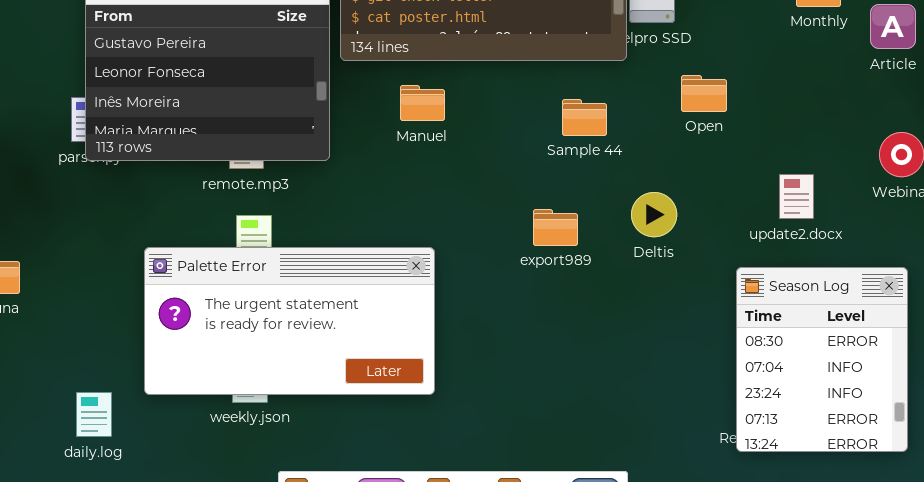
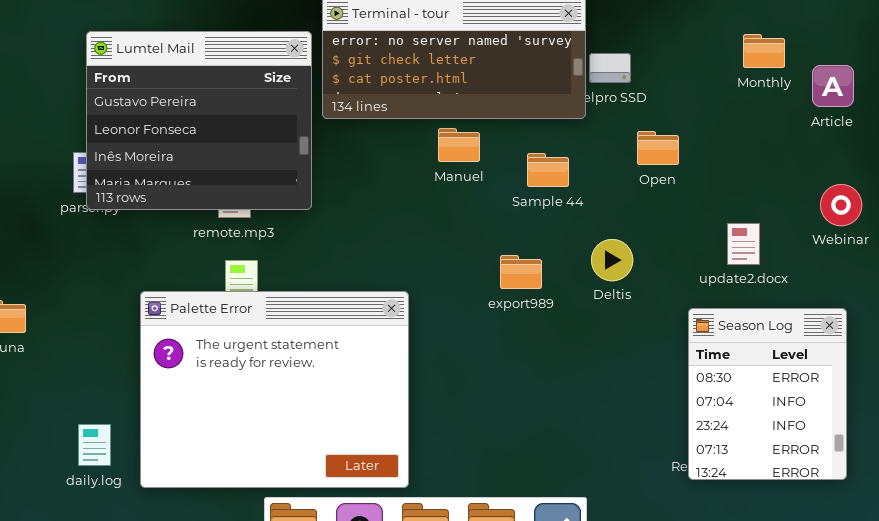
Manuel: [400,85,445,121] -> [438,128,480,162], moved
Palette Error: [144,247,435,395] -> [140,291,409,488], resized

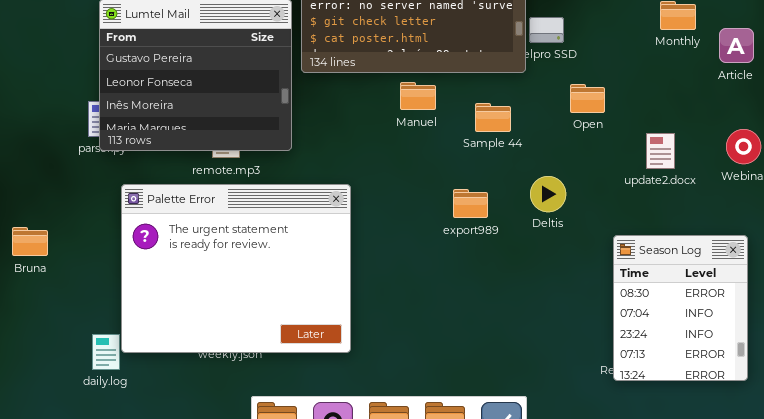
update2.docx: [727,223,760,265] -> [646,133,675,169], moved
Palette Error: [140,291,409,488] -> [121,184,351,353], moved

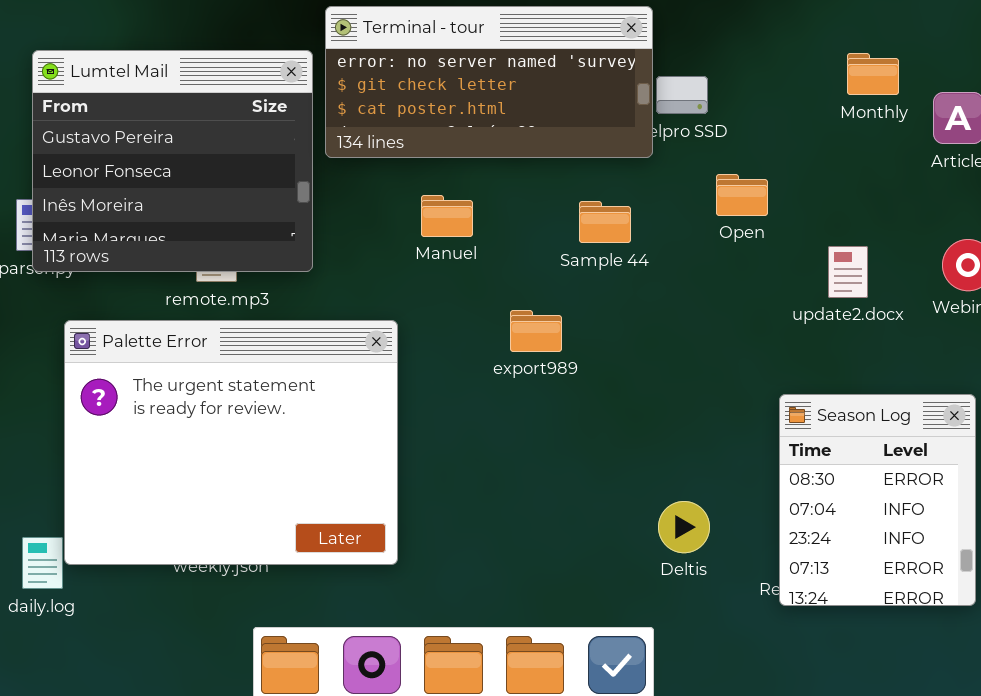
Manuel: [400,82,436,110] -> [421,195,473,237], moved
Deltis: [530,176,566,212] -> [658,501,710,553], moved
export989: [453,189,488,218] -> [510,310,562,352], moved

